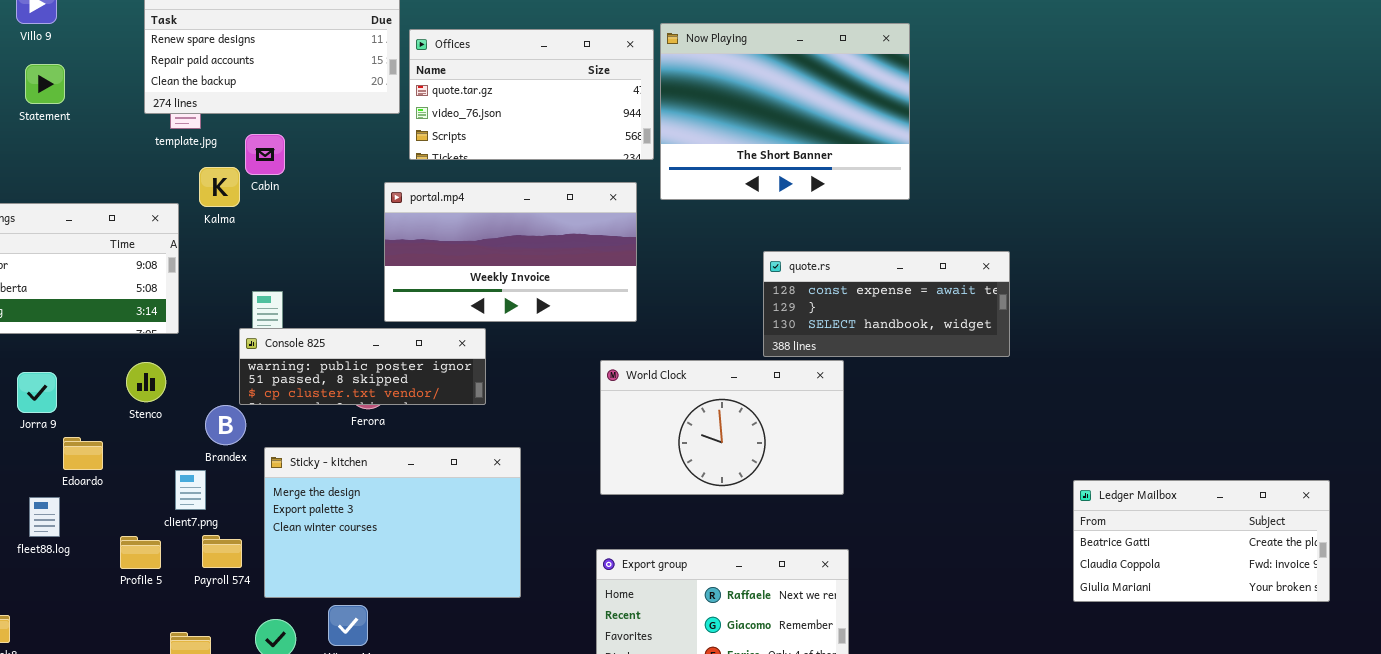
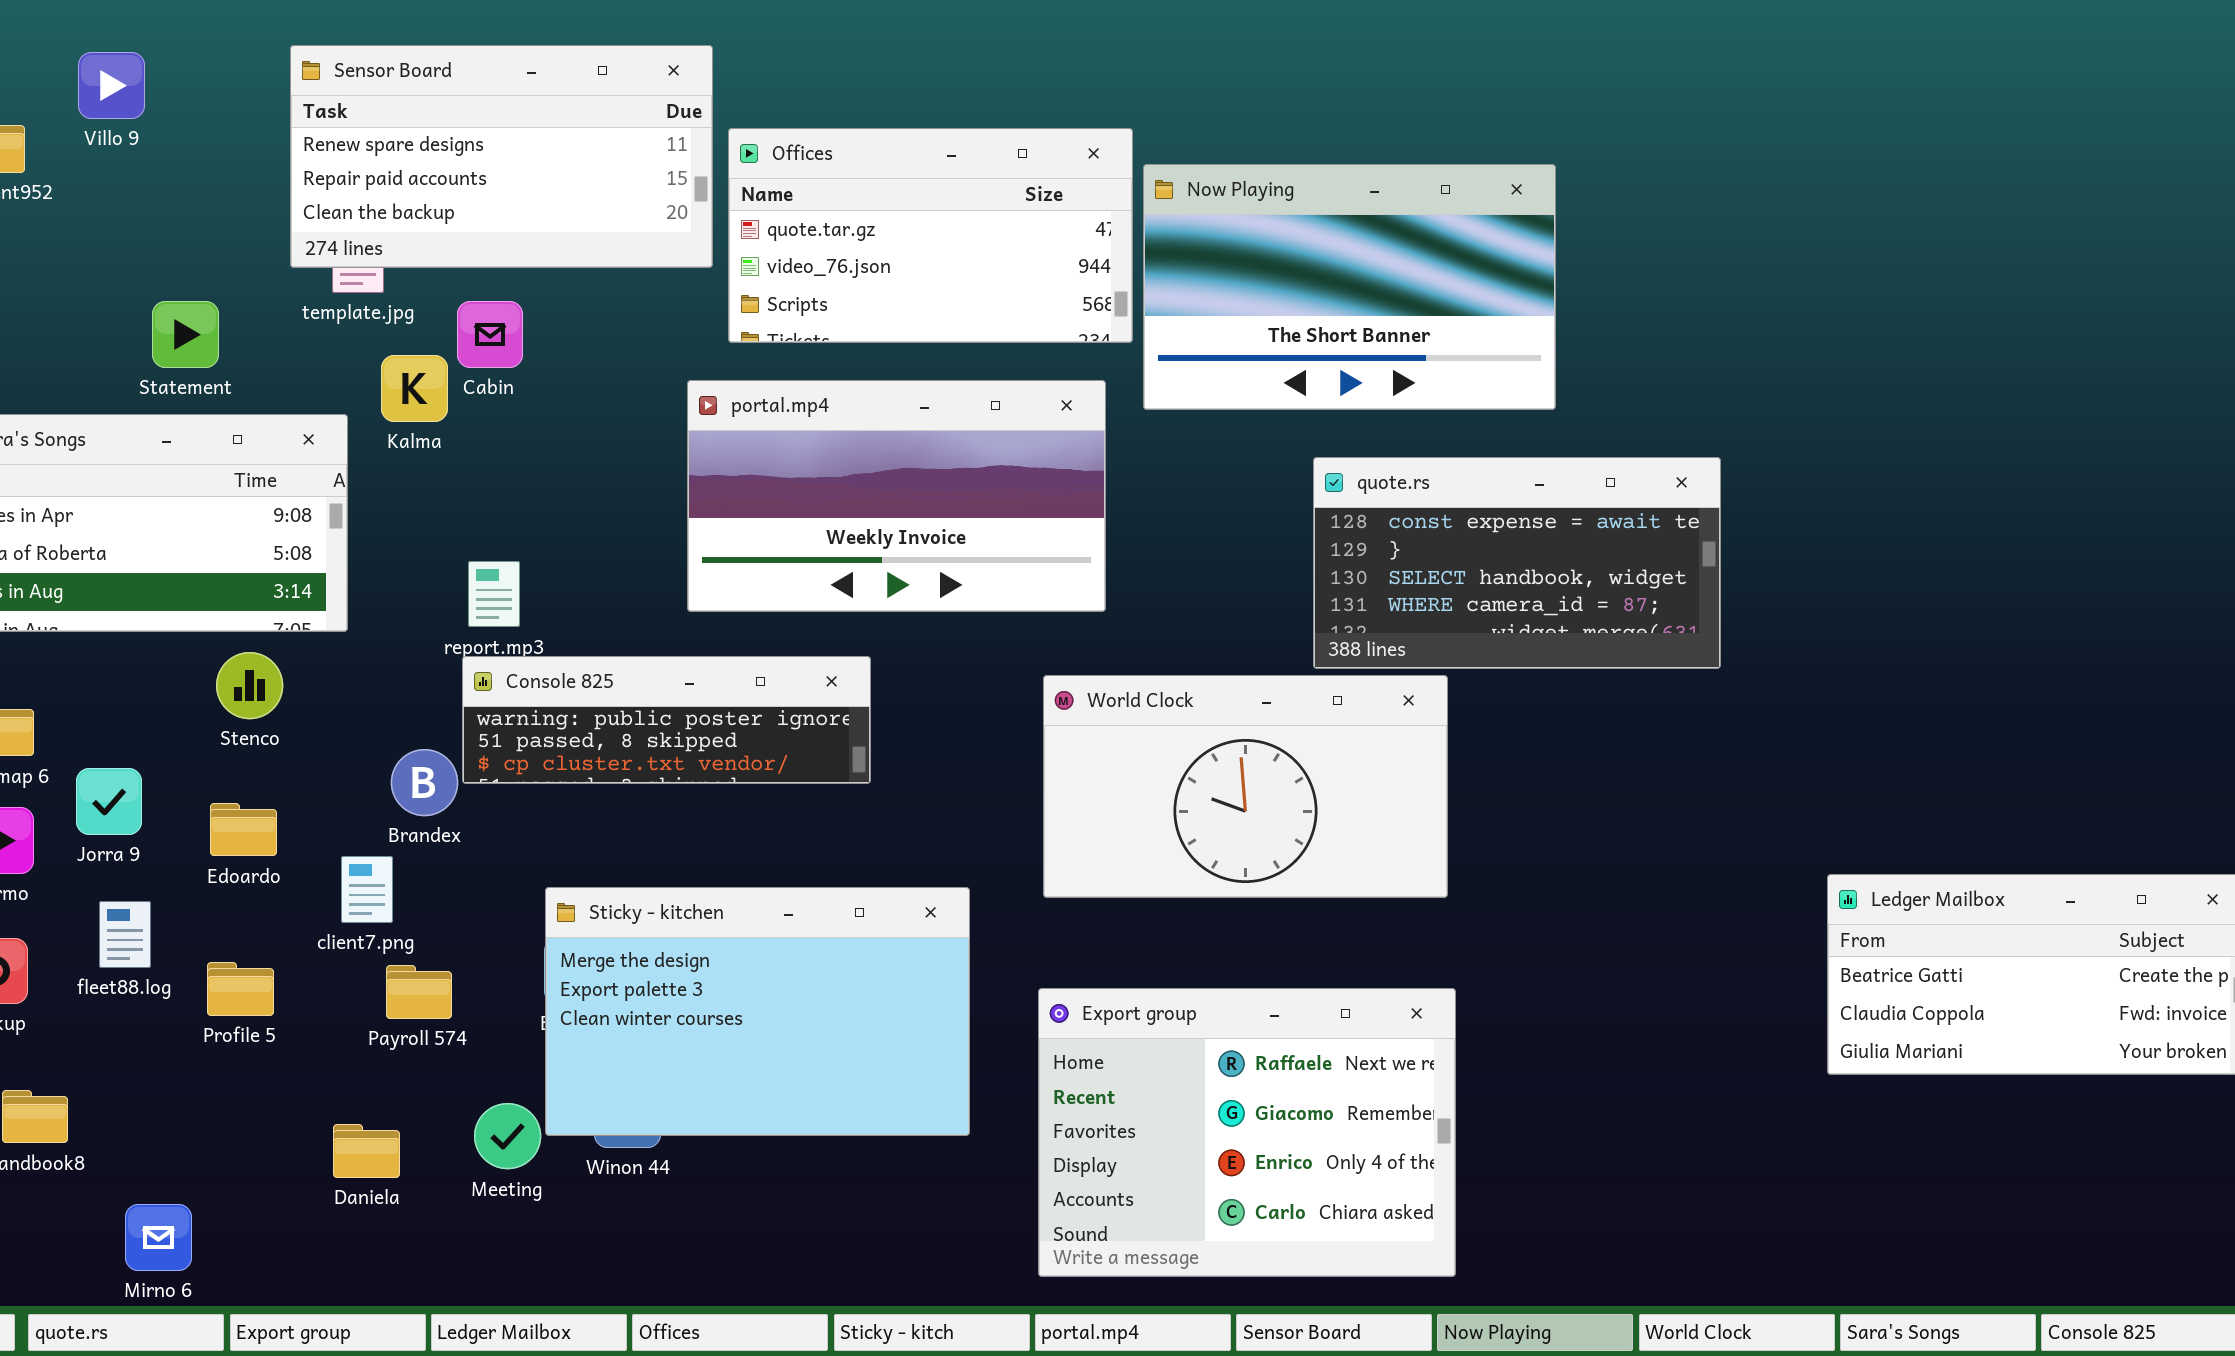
Now Playing: [660,23,910,200] -> [1143,164,1556,410], resized
Statement: [25,64,65,104] -> [152,301,219,368], moved
quote.rs: [763,251,1010,357] -> [1313,457,1721,669], resized
Console 825: [239,328,486,405] -> [462,656,871,784], moved
Stenco: [126,362,166,402] -> [216,652,283,719], moved
Jorra 9: [17,372,57,413] -> [76,768,142,835], moved
Edoardo: [63,437,103,470] -> [210,803,277,856], moved
Sticky - kitchen: [264,447,521,598] -> [545,887,970,1136], moved
Profile 5: [120,536,161,569] -> [207,962,274,1016], moved

